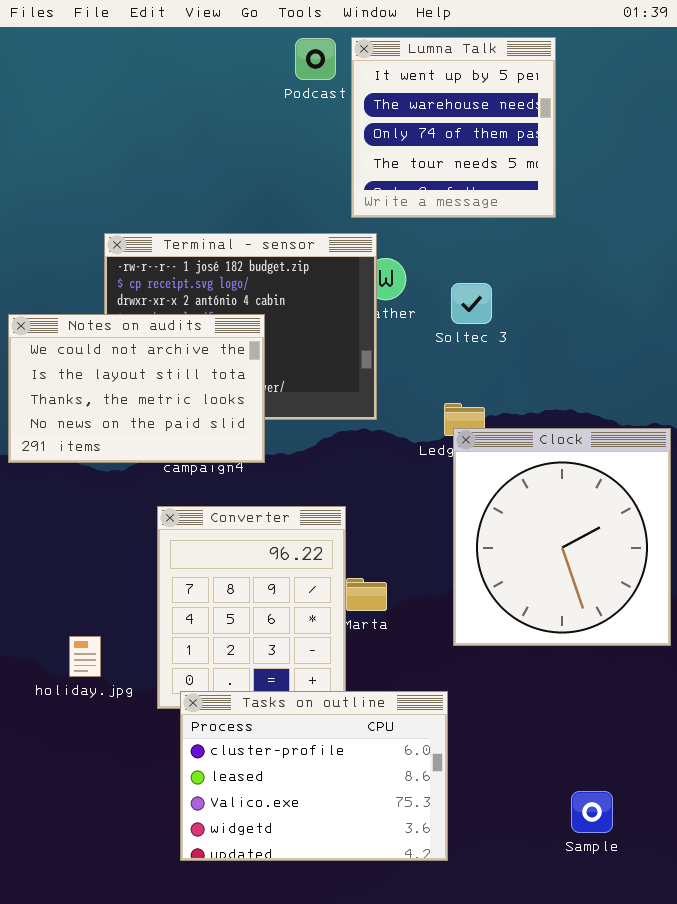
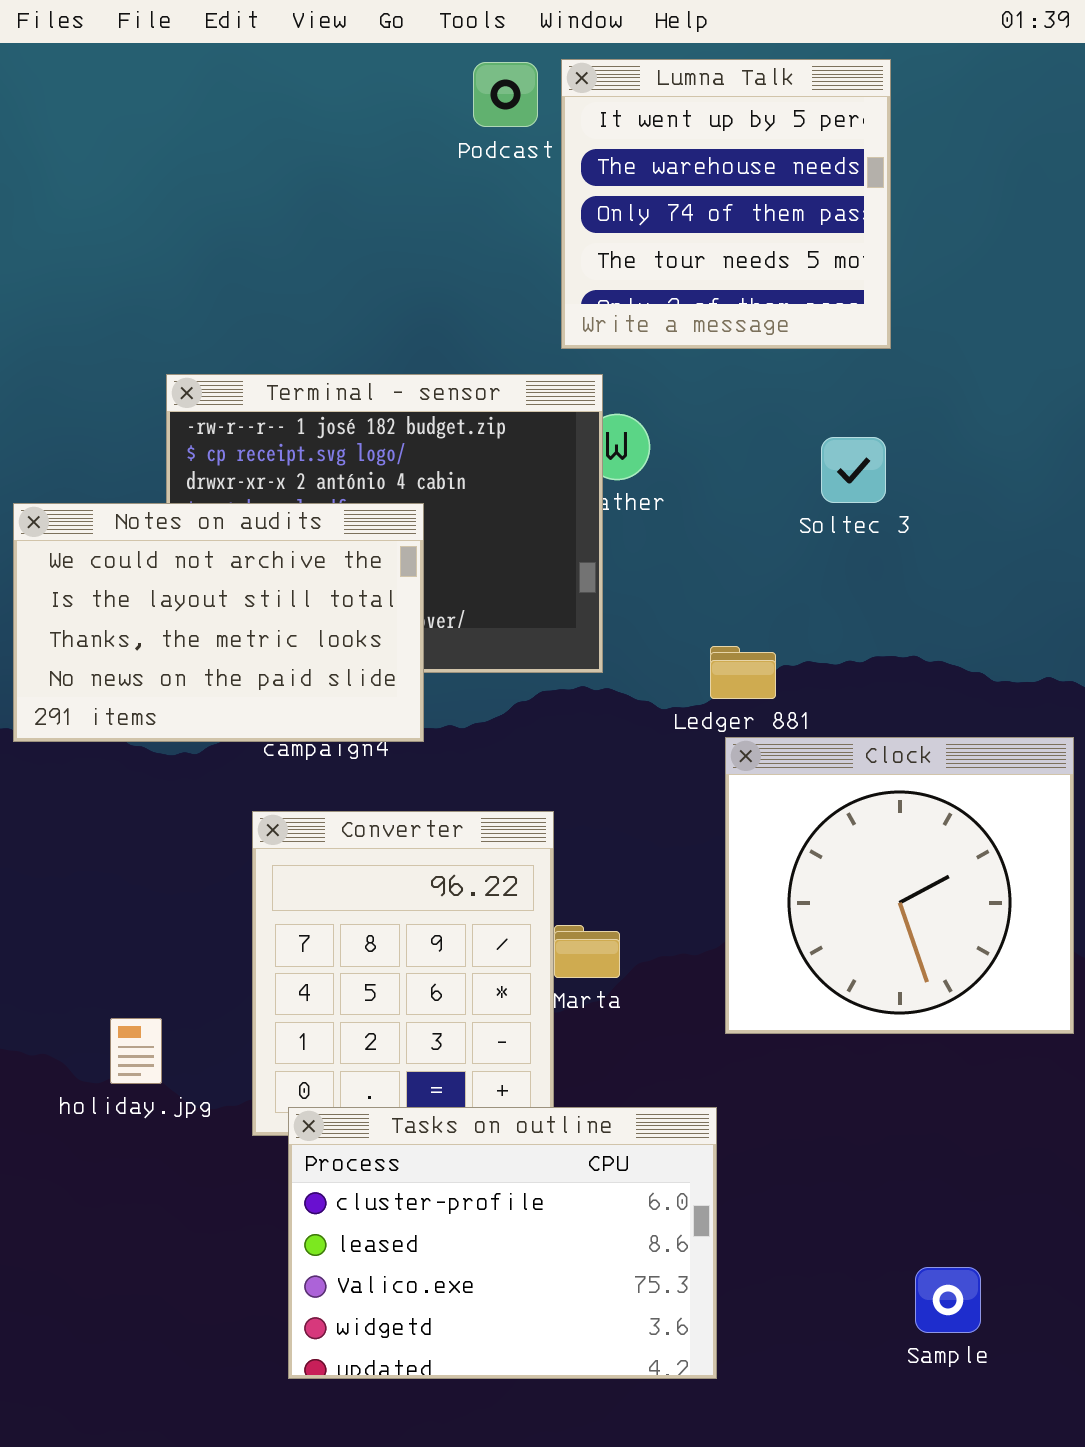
Soltec 3: [451,283,492,324] -> [821,437,886,503], moved
Clock: [453,428,671,646] -> [725,737,1074,1034], resized

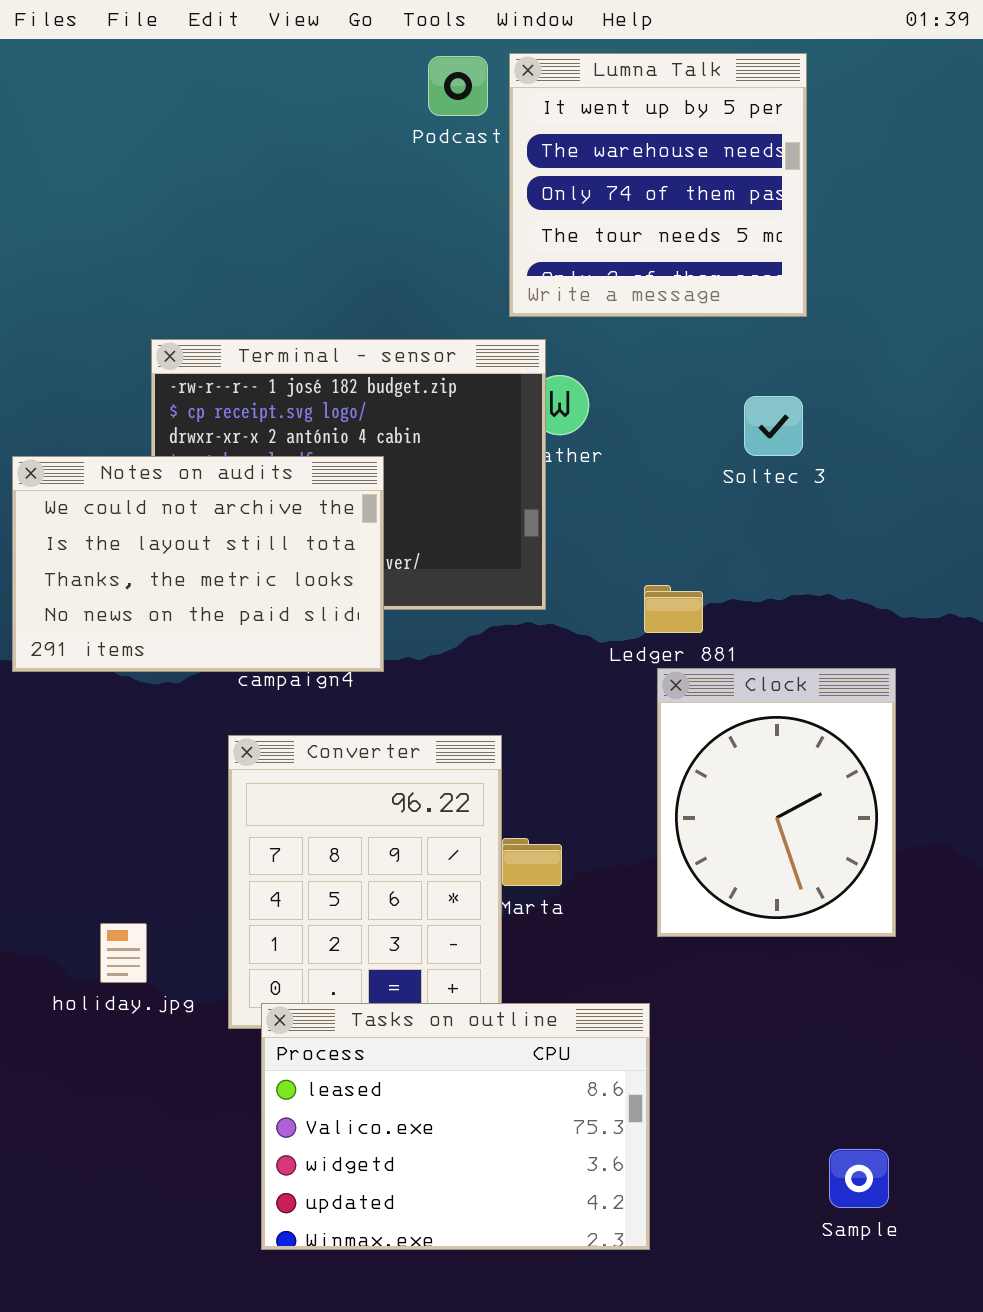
Clock: [725,737,1074,1034] -> [657,668,896,937], resized
Tasks on outline: [288,1107,717,1379] -> [261,1003,650,1250], scrolled down 1 row

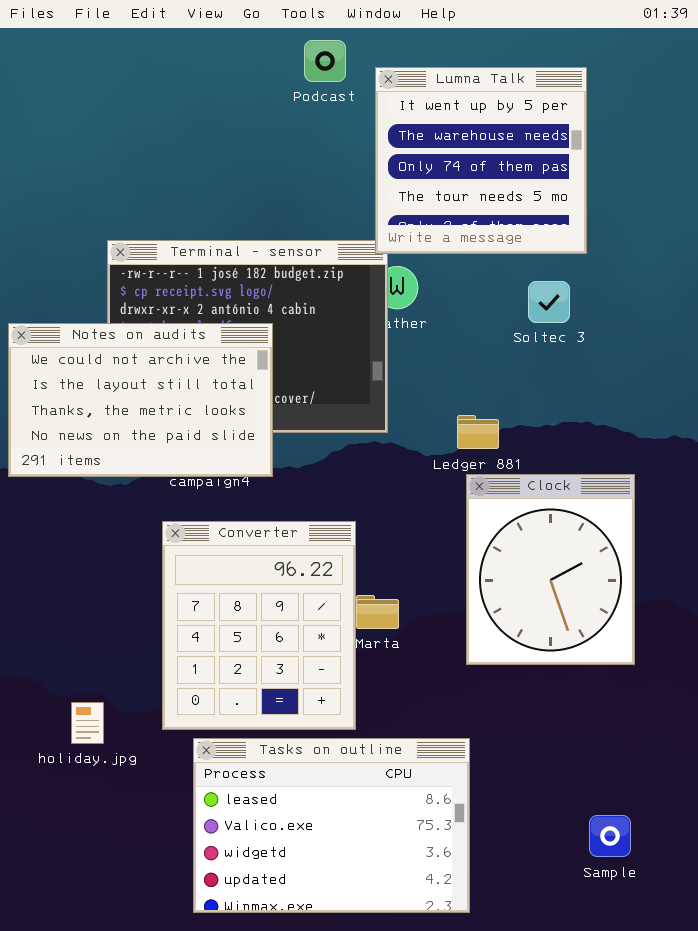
Lumna Talk: [509,53,807,317] -> [375,67,587,254], moved
holiday.jpg: [100,923,147,983] -> [71,702,104,744], moved
Tasks on outline: [261,1003,650,1250] -> [193,738,470,913], moved

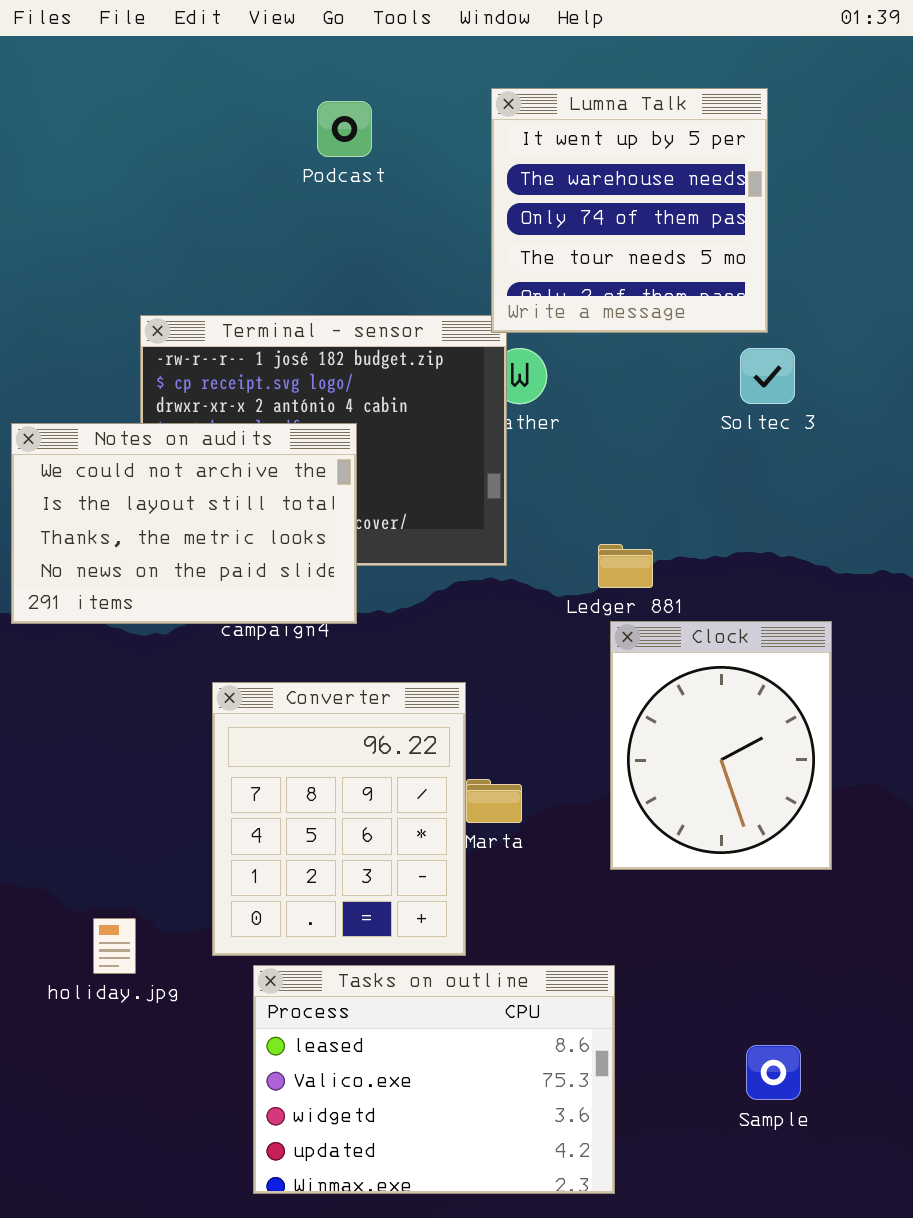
Podcast: [304,40,346,82] -> [317,101,372,157], moved
Soltec 3: [528,281,570,323] -> [740,348,795,404], moved
Sample: [589,815,631,857] -> [746,1045,801,1100], moved

